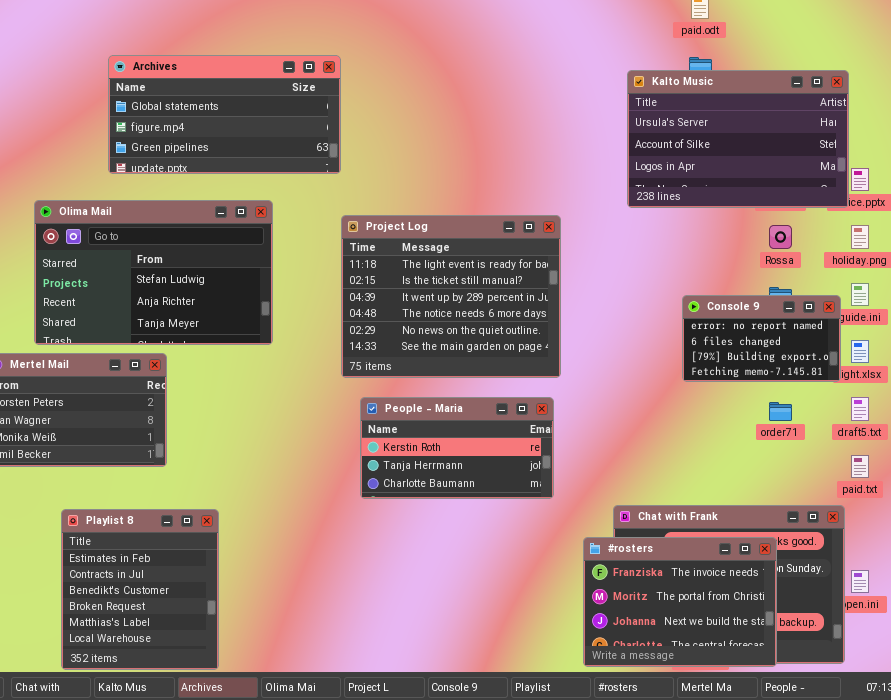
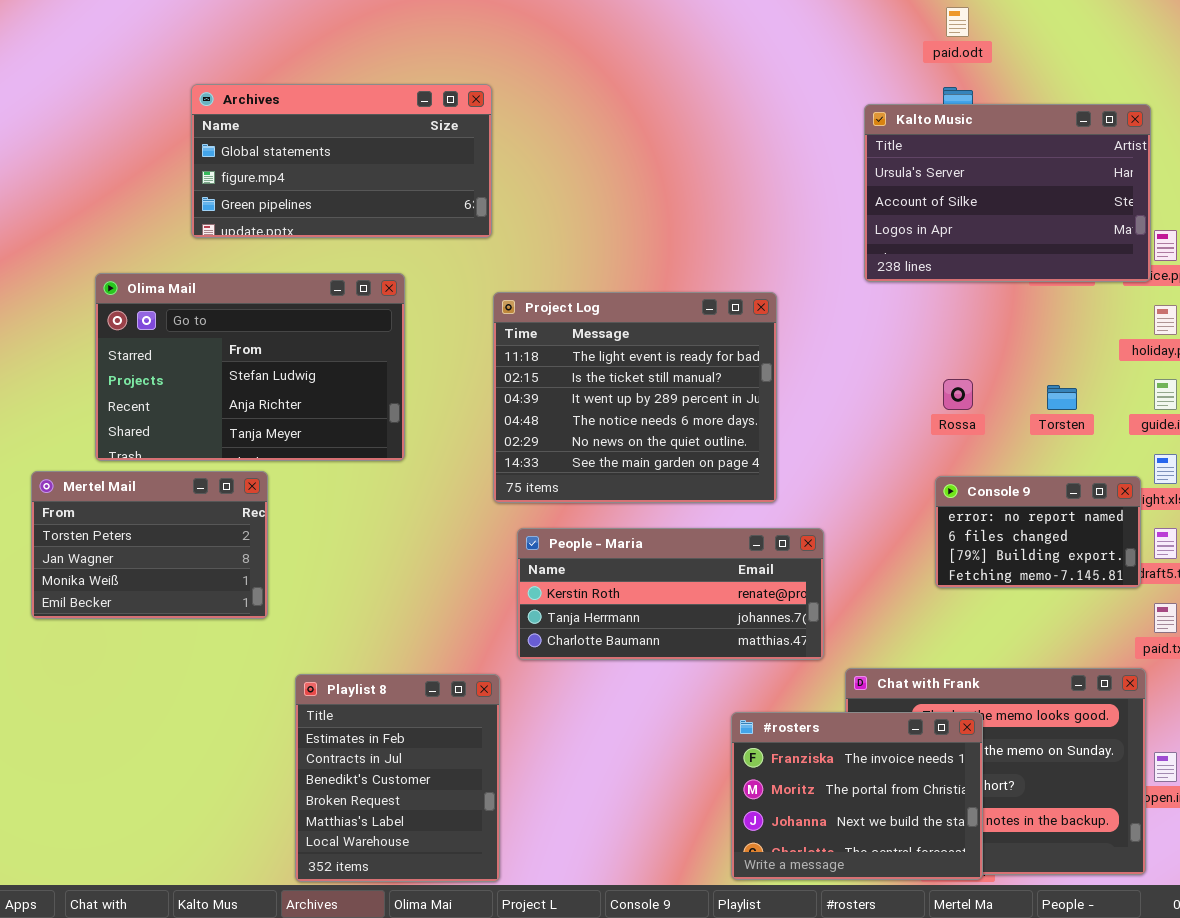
Rossa: [769,225,792,249] -> [943,379,973,410], moved
Console 9: [682,295,841,382] -> [935,476,1141,588], moved
People - Maria: [360,397,554,499] -> [517,528,824,660], resized
Playlist 8: [61,509,219,670] -> [295,674,500,882], moved
#rosters: [583,537,777,667] -> [731,712,983,880], moved

